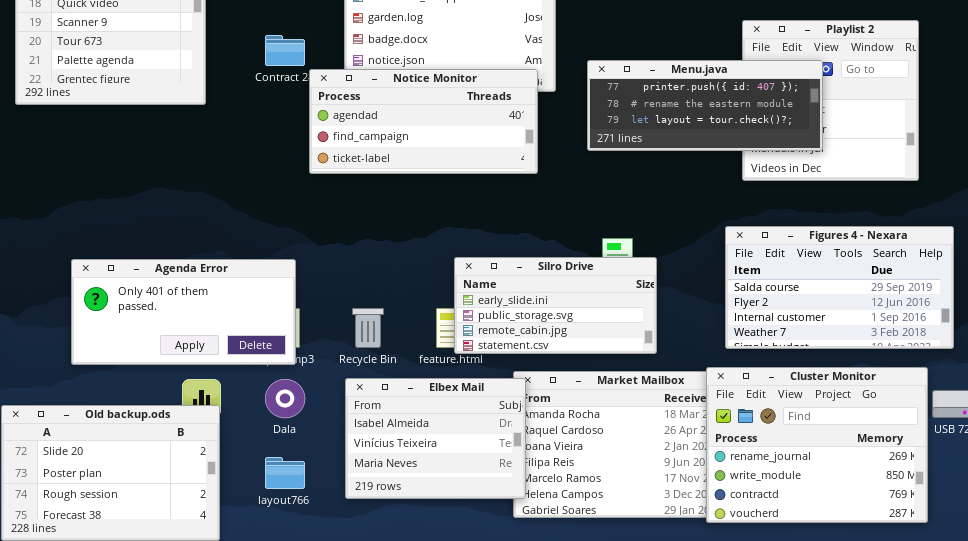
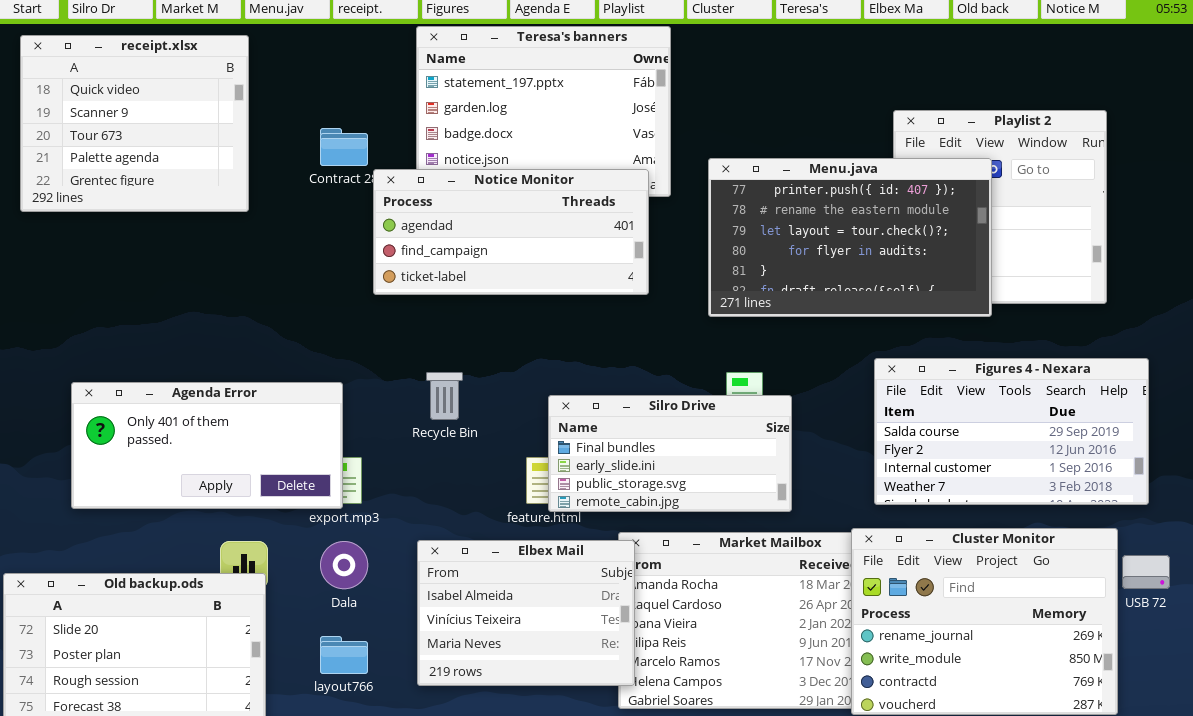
Menu.java: [587,60,823,151] -> [708,158,992,317], resized
Silro Drive: [454,257,657,354] -> [548,395,792,512], scrolled up 1 row
Agenda Error: [71,259,296,365] -> [71,382,343,509], moved
Recycle Bin: [352,308,384,348] -> [426,372,463,420], moved

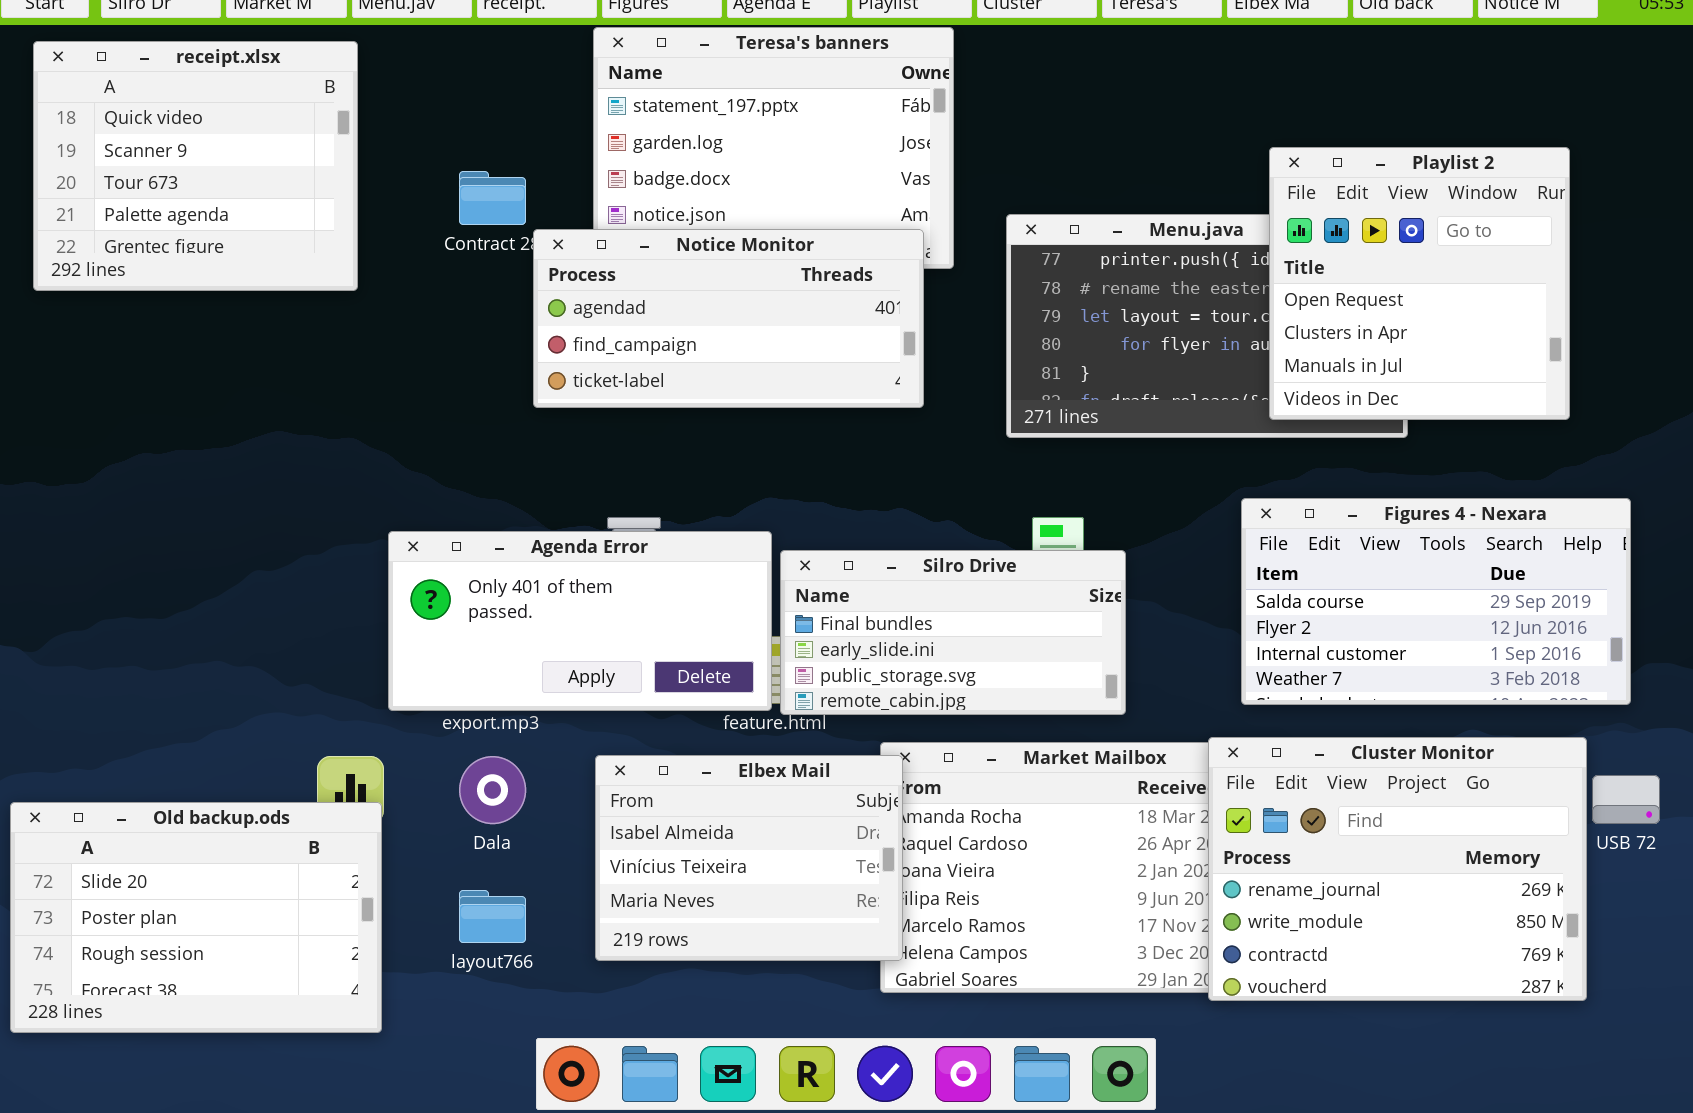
Playlist 2: [893,110,1107,304] -> [1269,147,1570,420], raised
Agenda Error: [71,382,343,509] -> [388,531,772,711], moved

